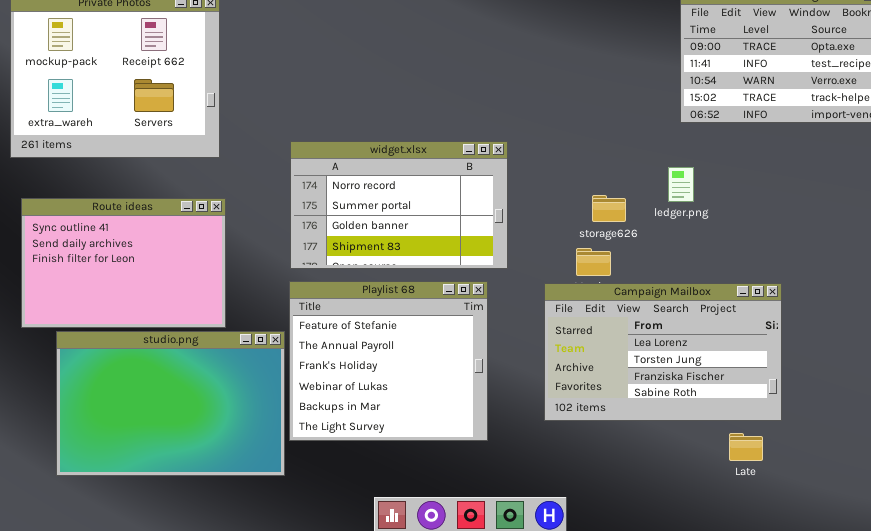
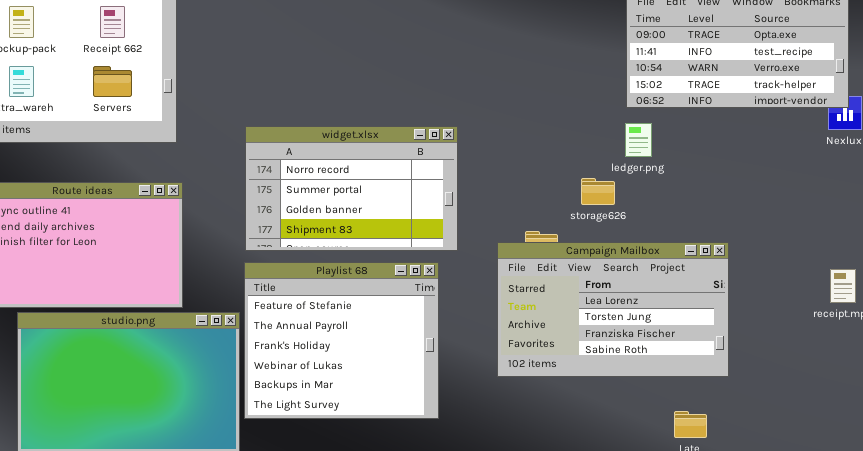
ledger.png: [668,167,694,202] -> [625,123,652,157], moved
storage626: [592,195,626,222] -> [581,178,615,205], moved
Campaign Mailbox: [544,283,782,421] -> [497,242,729,377], moved

